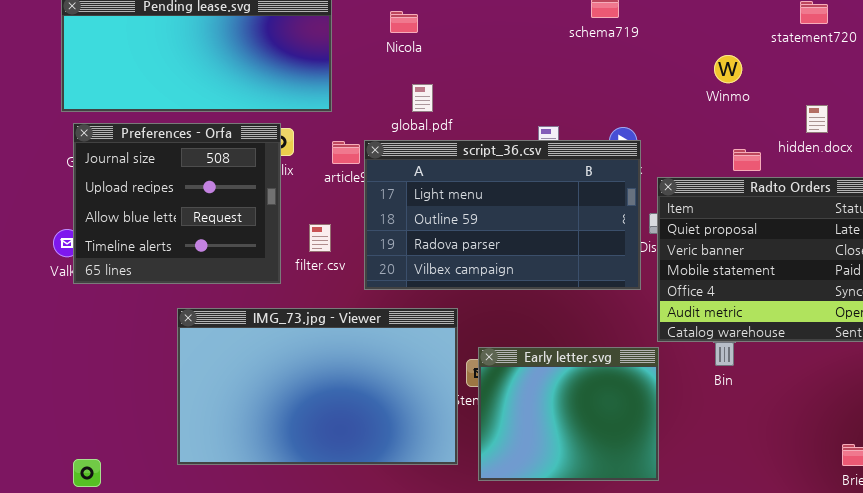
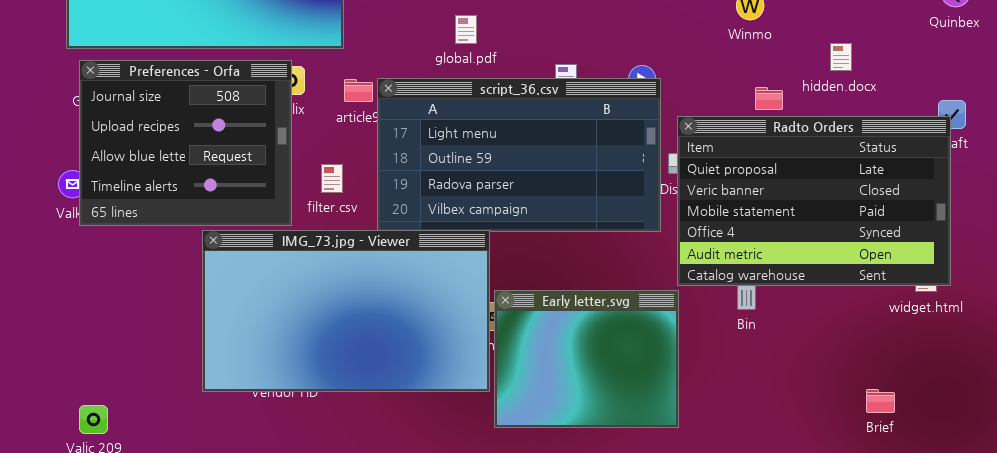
global.pdf: [412,84,433,112] -> [455,15,477,44], moved
IMG_73.jpg - Viewer: [177,308,458,465] -> [202,230,490,392], moved

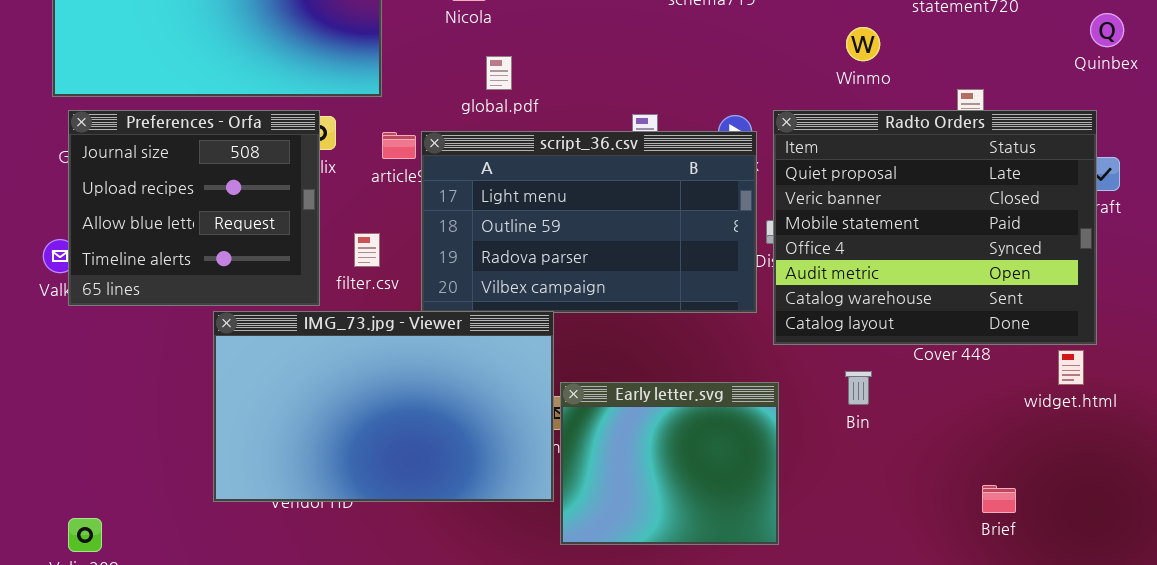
global.pdf: [455,15,477,44] -> [486,56,512,90], moved
Radto Orders: [677,116,951,286] -> [773,110,1097,345], moved, resized
Brief: [866,389,895,413] -> [982,485,1016,513], moved

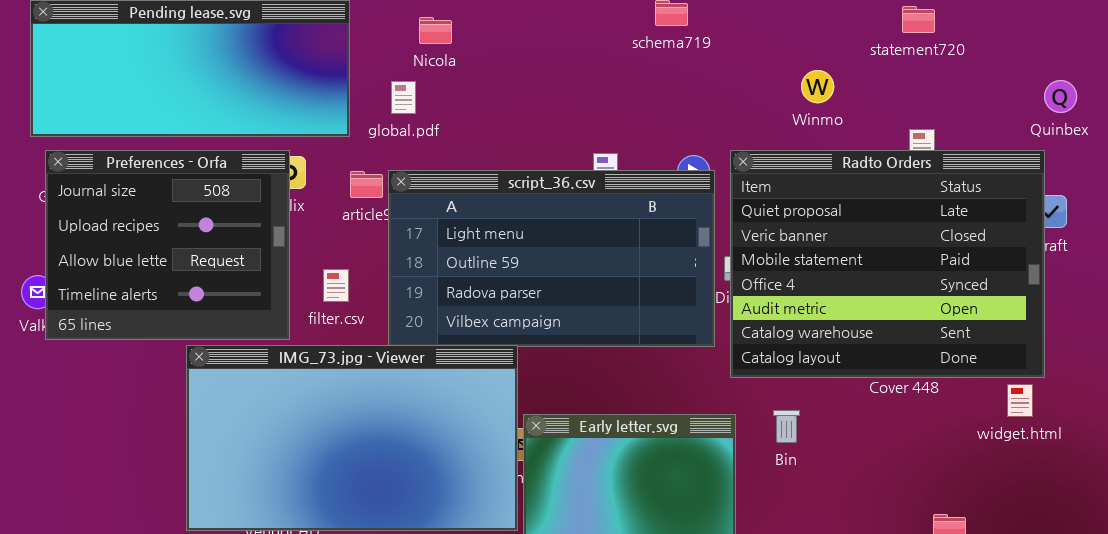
Quinbex: [1090,13,1124,47] -> [1044,80,1077,113], moved
global.pdf: [486,56,512,90] -> [391,81,416,114], moved
Bin: [845,371,872,405] -> [773,410,800,443], moved

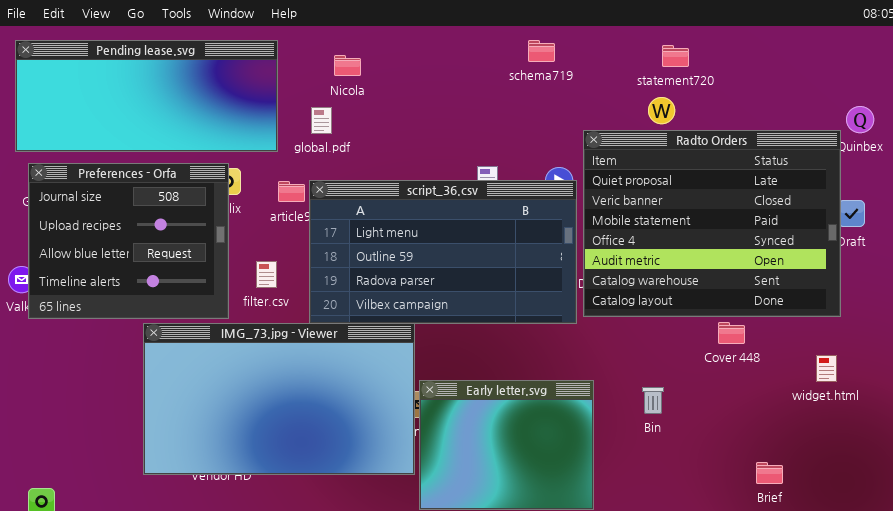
statement720: [902,6,935,33] -> [662,45,689,67], moved
Radto Orders: [730,150,1045,378] -> [583,130,841,317], moved
Bin: [773,410,800,443] -> [642,387,664,414], moved

